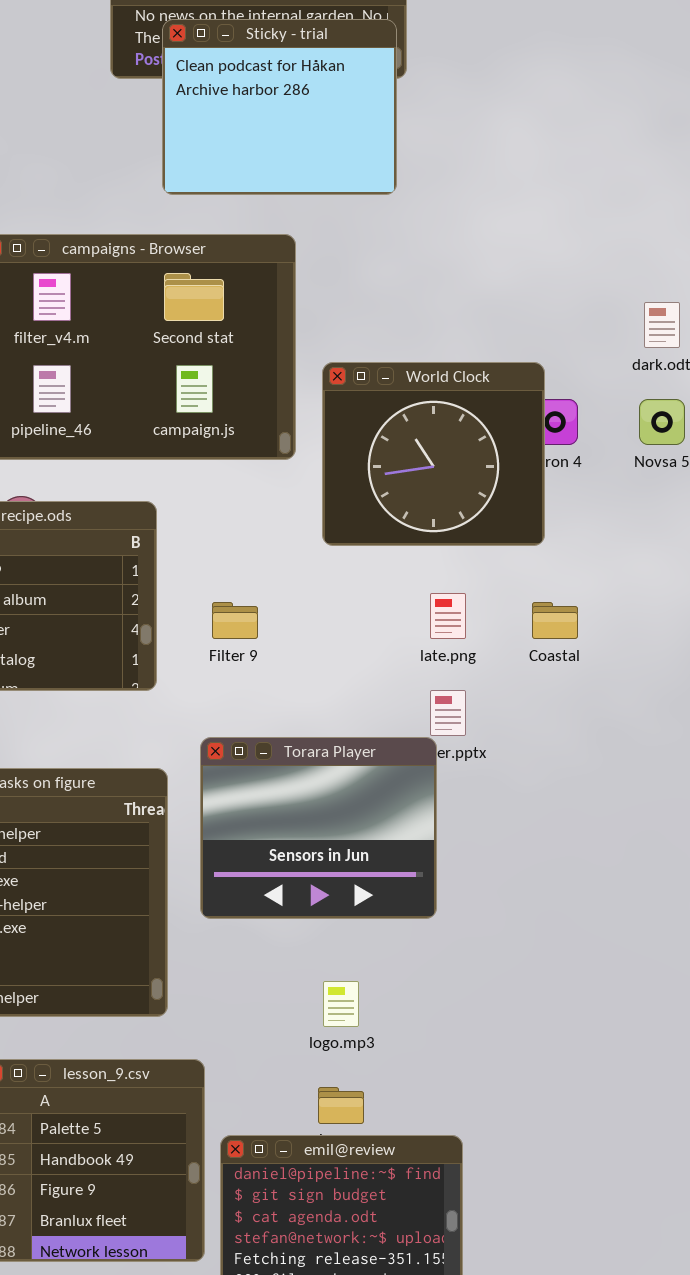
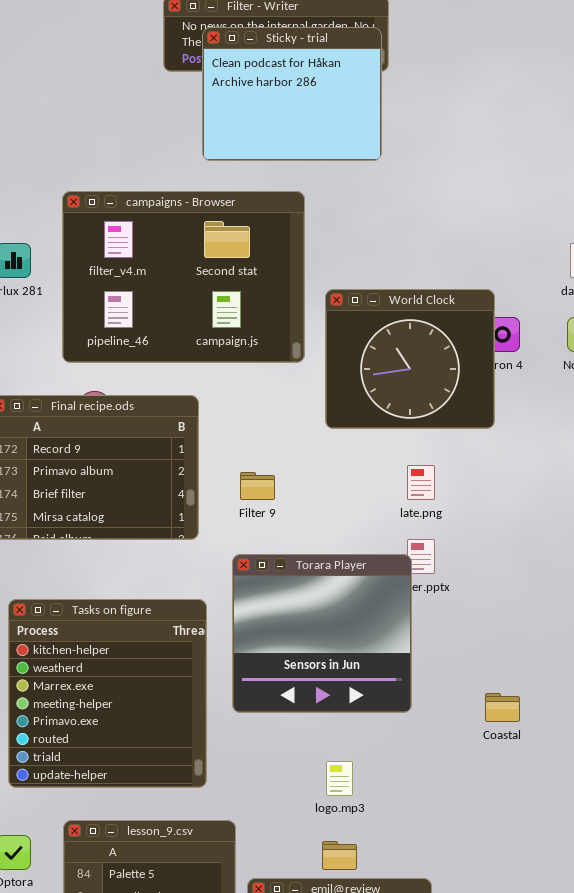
Coastal: [532,602,578,639] -> [485,693,520,722], moved
Torara Player: [200,737,437,919] -> [232,554,412,713], resized

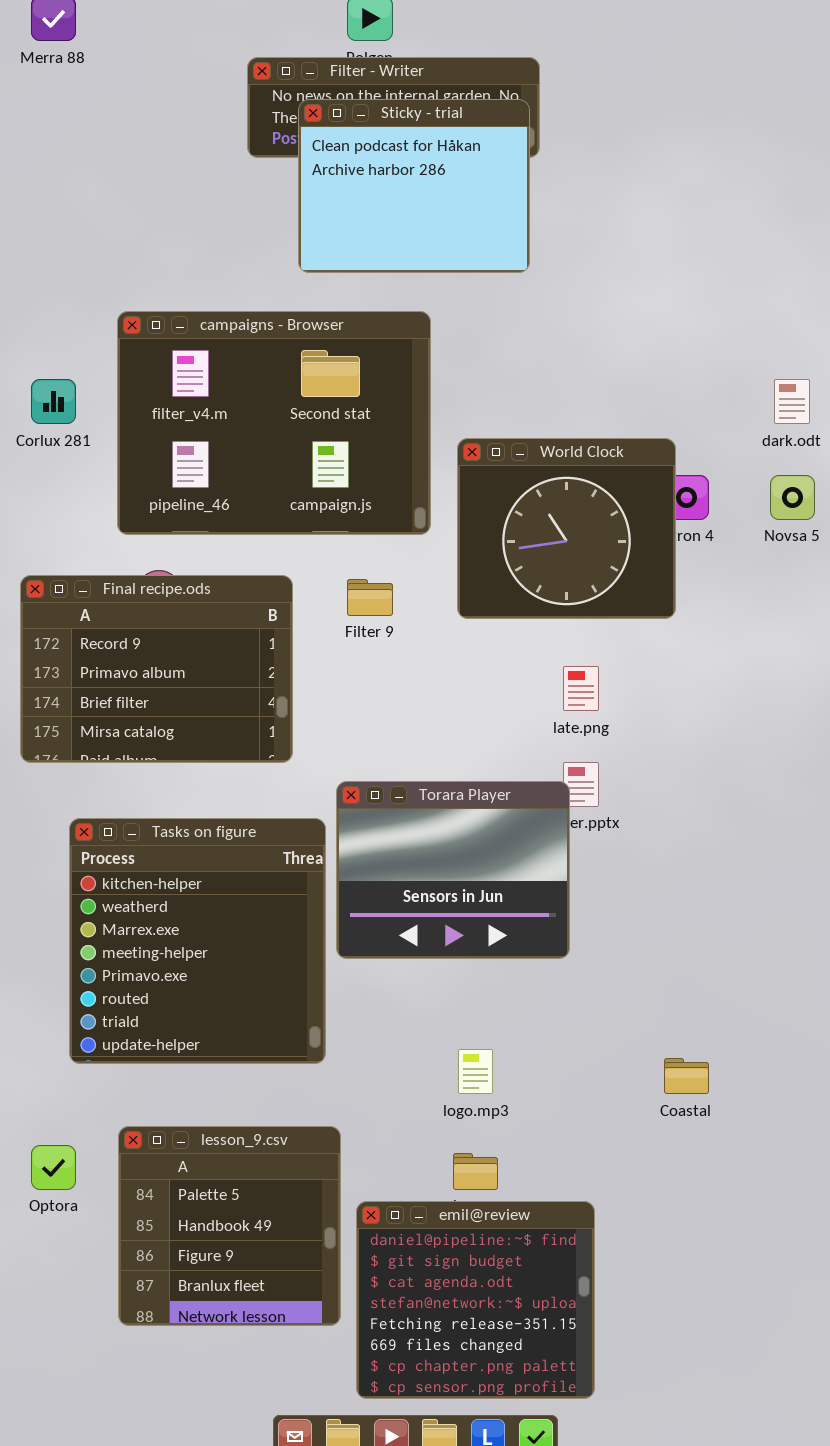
Filter 9: [240,472,275,500] -> [347,579,393,616], moved
Torara Player: [232,554,412,713] -> [336,781,570,959], resized
Tasks on figure: [8,599,207,788] -> [69,818,326,1064], moved
Coastal: [485,693,520,722] -> [664,1058,709,1094], moved

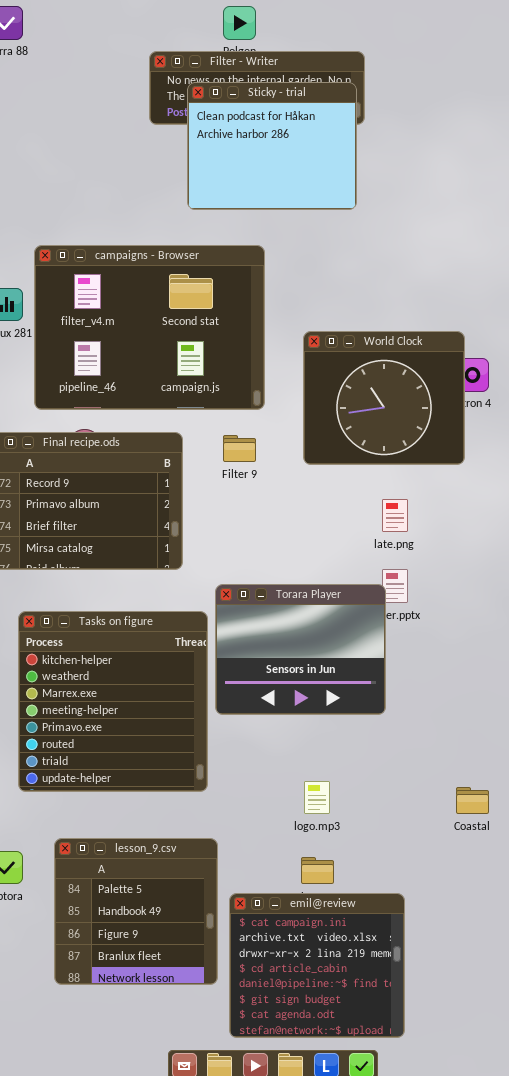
campaigns - Browser: [117,311,431,535] -> [34,245,265,410], moved
emil@review: [356,1201,595,1399] -> [229,893,405,1038], scrolled up 4 rows

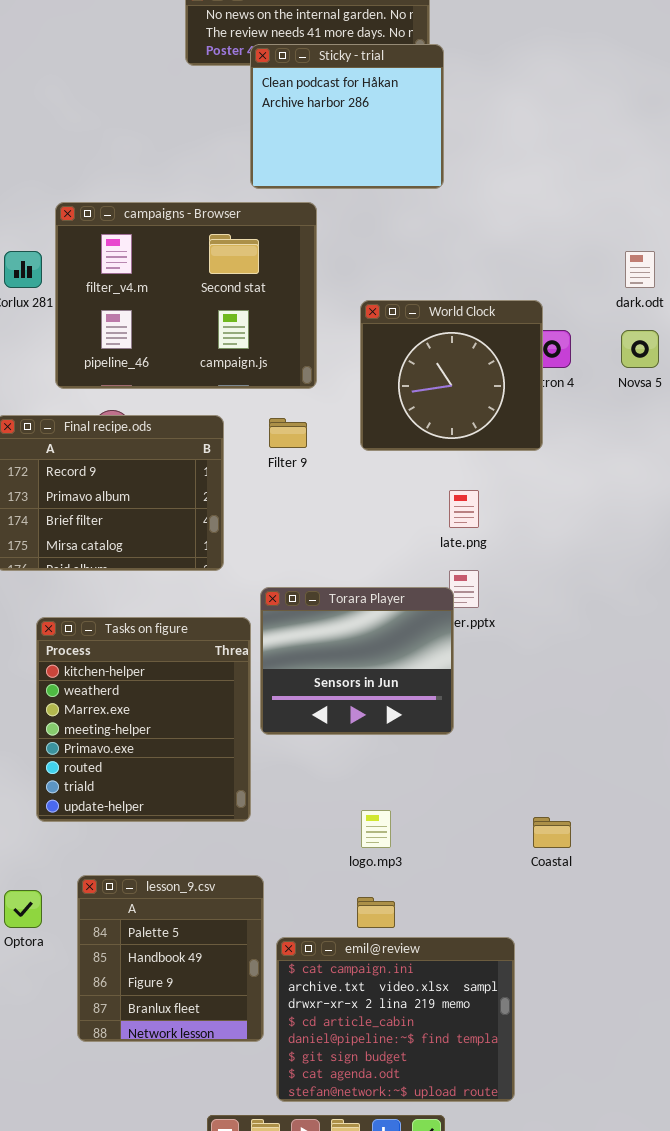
Sticky - trial: [187,82,357,210] -> [250,44,444,189], moved
emil@review: [229,893,405,1038] -> [276,937,515,1102], resized

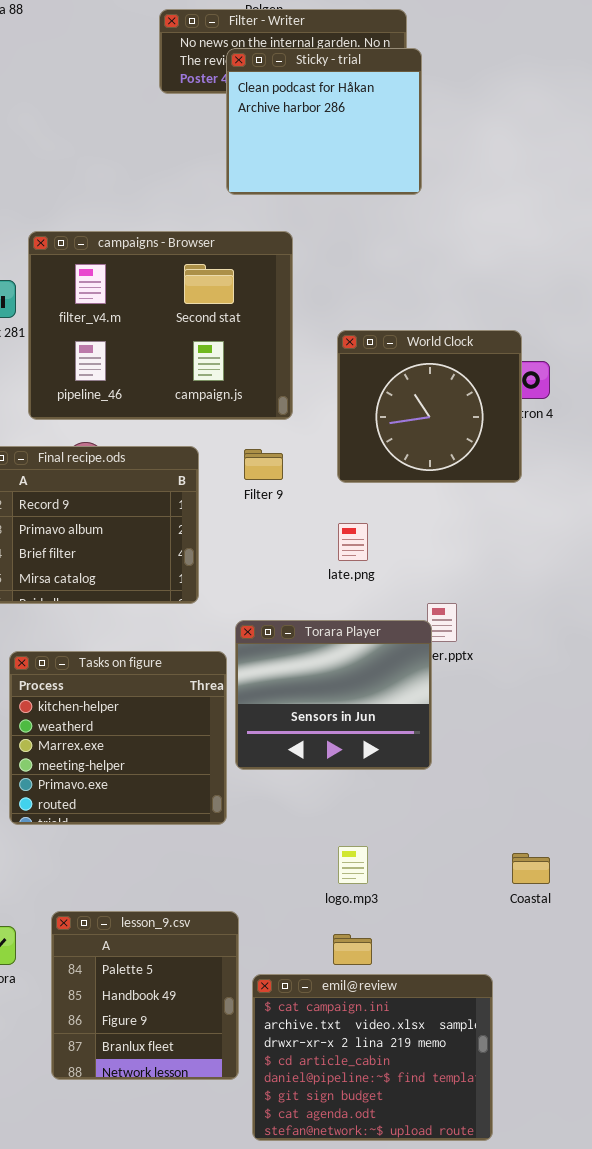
Sticky - trial: [250,44,444,189] -> [226,48,422,195], moved
late.png: [449,490,479,528] -> [338,523,368,561], moved
Tasks on figure: [36,617,251,822] -> [9,651,227,825], resized

